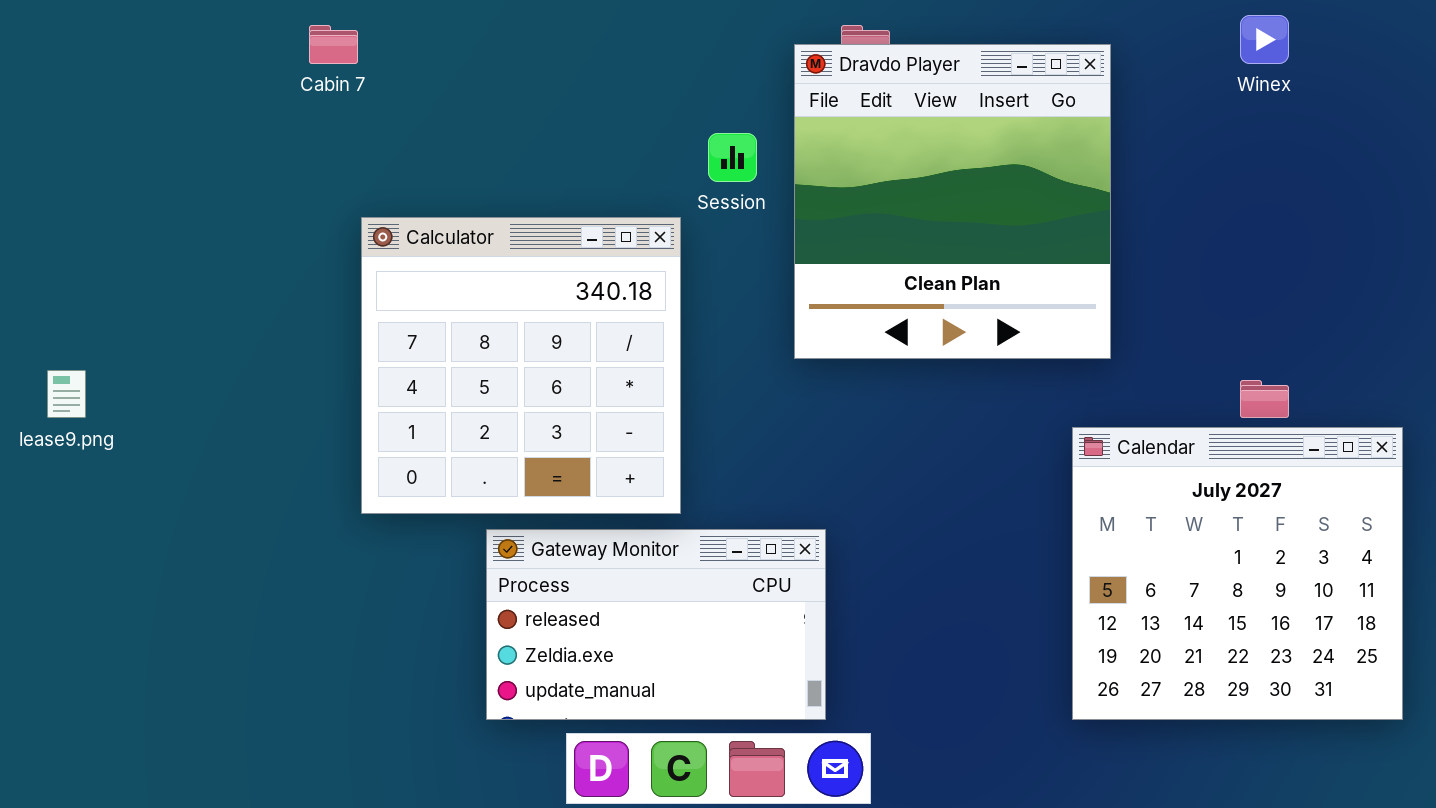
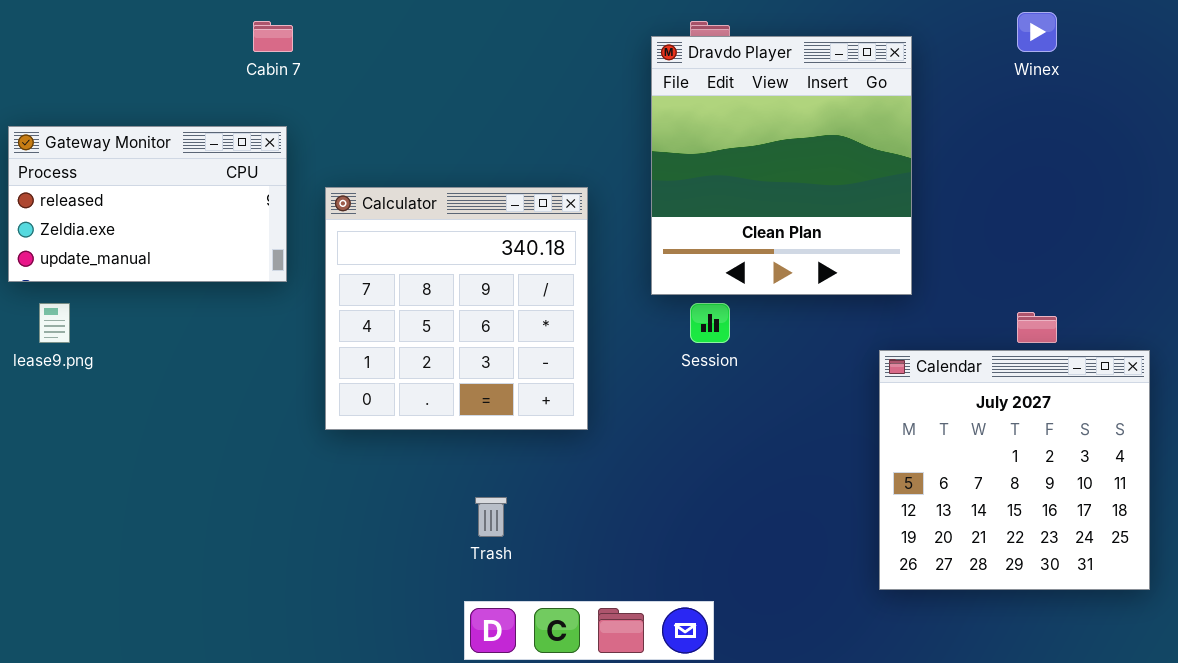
Session: [708,133,757,182] -> [690,303,730,343], moved
Calculator: [361,217,681,514] -> [325,187,588,430], moved
Gateway Monitor: [486,529,826,720] -> [8,126,287,282], moved

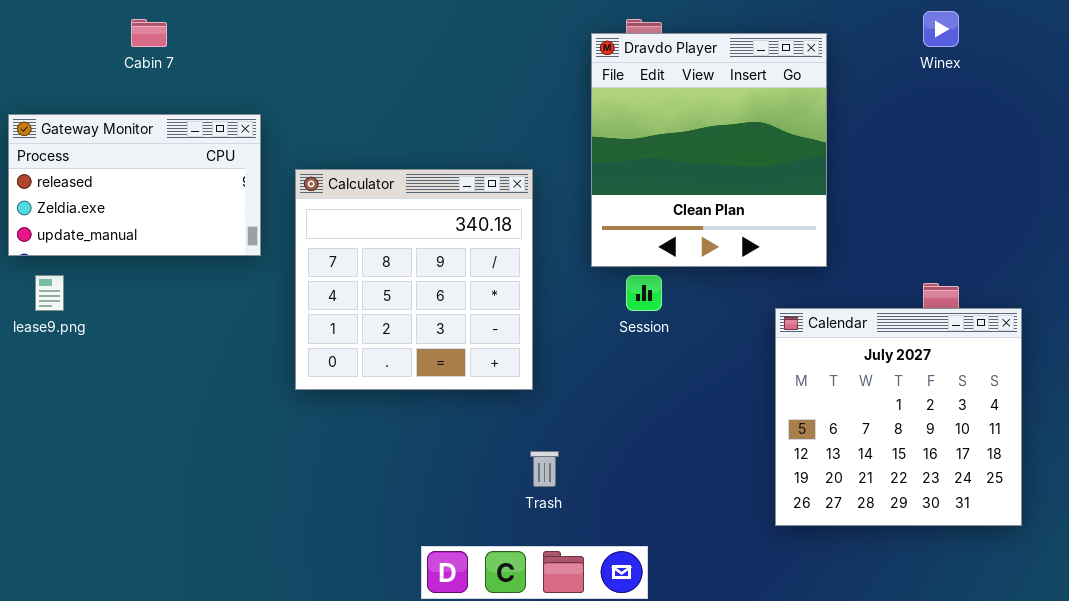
Cabin 7: [253,21,293,52] -> [131,19,167,47], moved
Calendar: [879,350,1150,590] -> [775,308,1022,526], moved
Trash: [475,497,507,537] -> [530,451,559,487], moved

